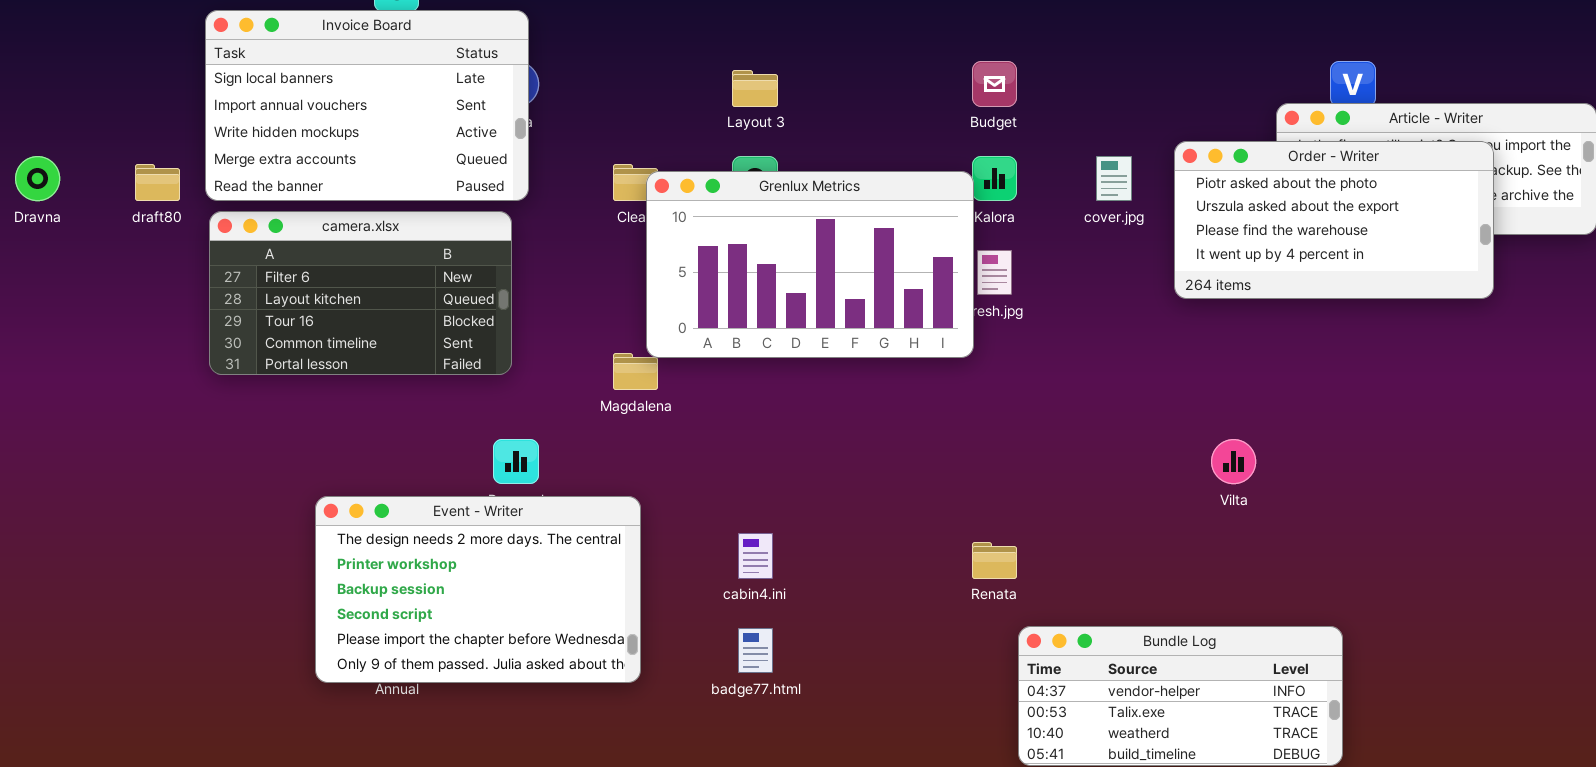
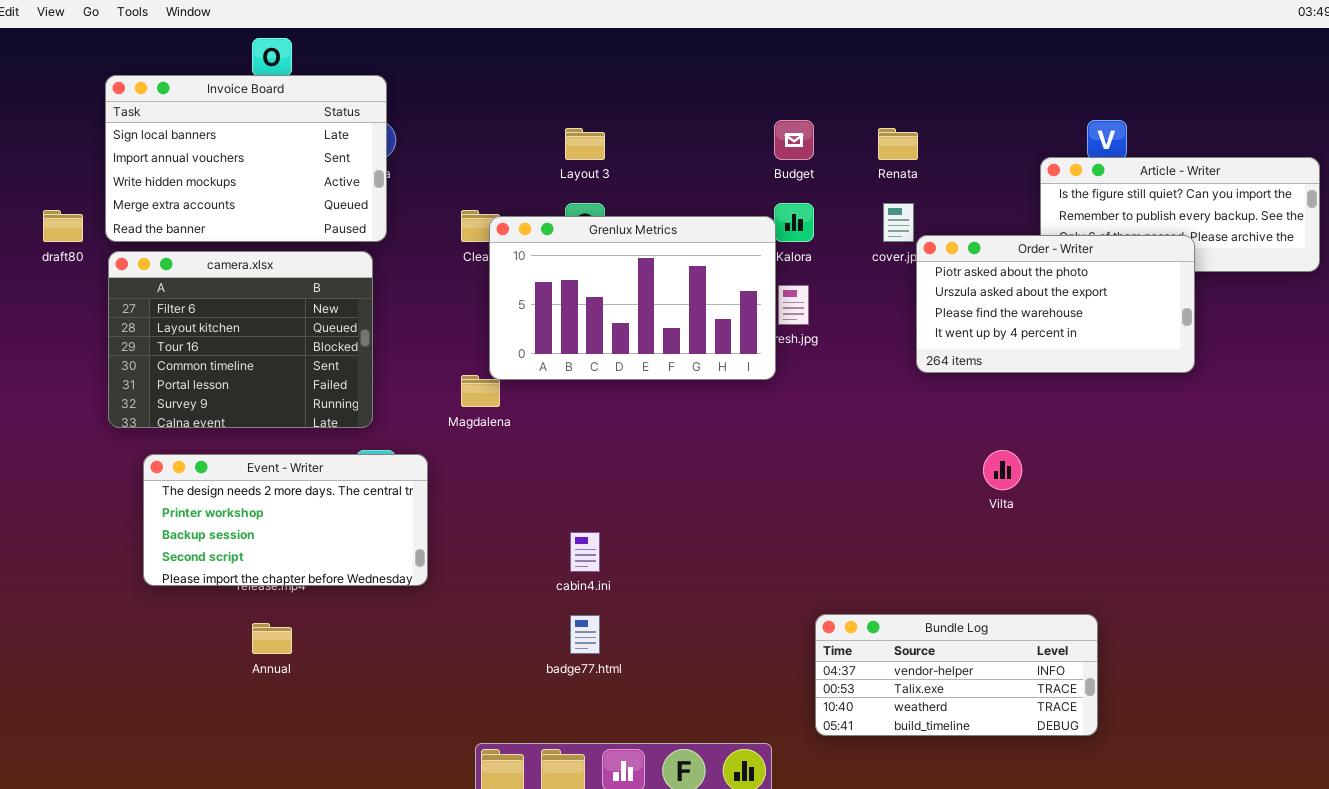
Order - Writer: [1174,141,1494,299] -> [916,235,1195,373], moved
camera.xlsx: [209,211,512,375] -> [108,251,373,428], resized
Event - Writer: [315,496,641,683] -> [143,454,428,586], moved, resized
Renata: [972,542,1017,579] -> [878,128,918,160], moved

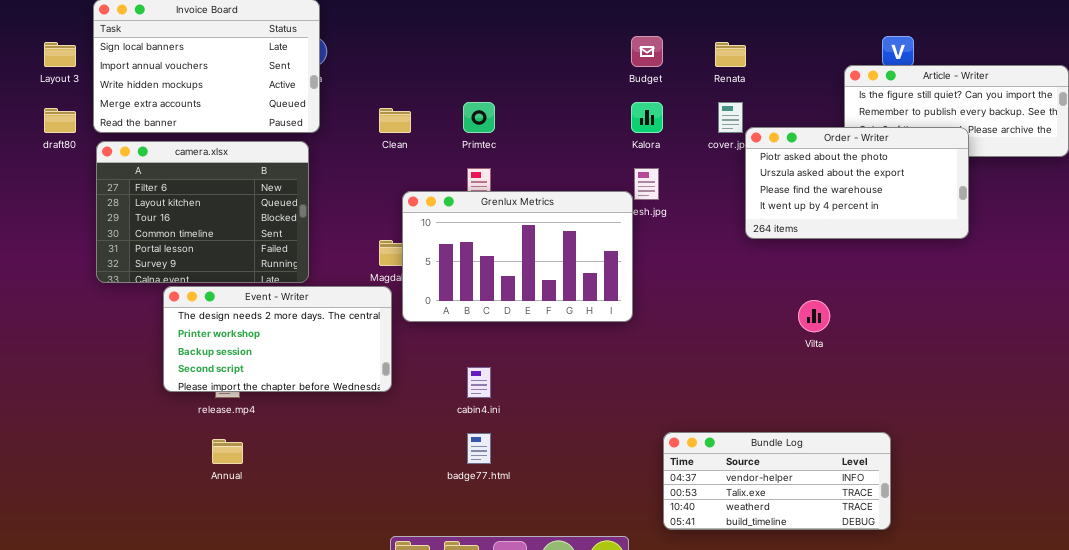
Layout 3: [565,128,605,160] -> [44,42,76,67], moved
Grenlux Metrics: [489,216,776,380] -> [402,191,633,322], moved
Event - Writer: [143,454,428,586] -> [163,286,392,392], moved

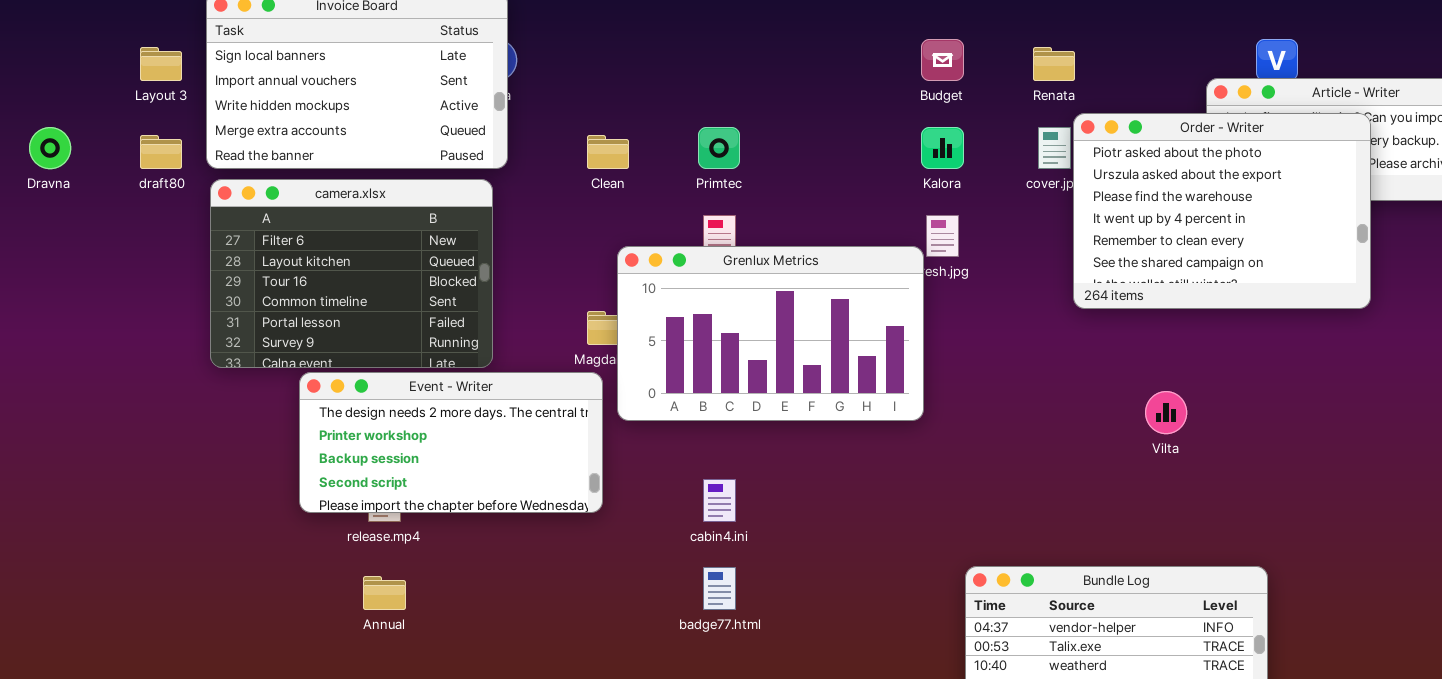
Order - Writer: [745,127,969,239] -> [1073,113,1371,309], resized

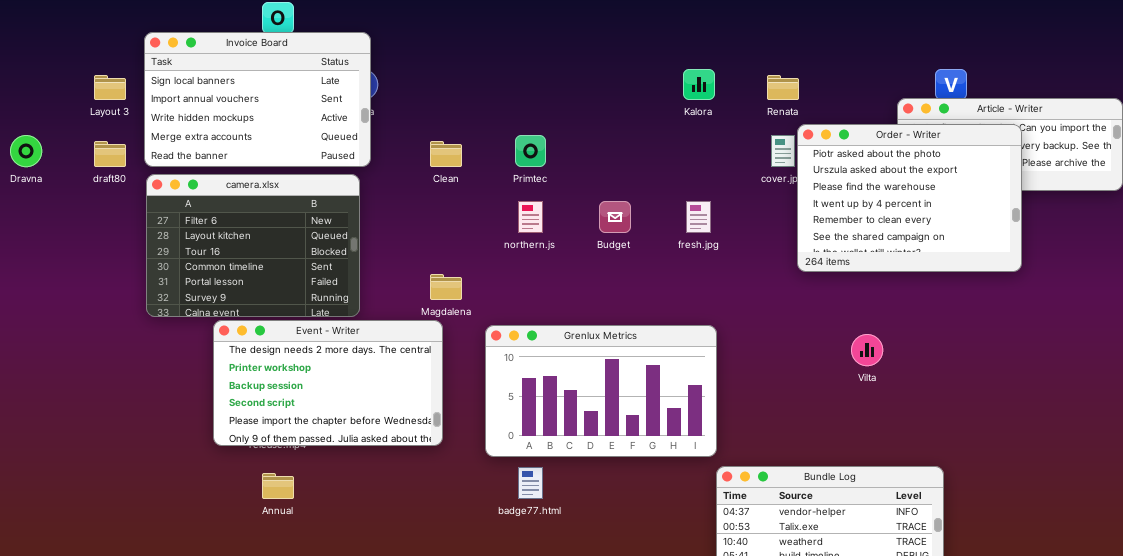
Budget: [921,39,964,81] -> [599,201,631,233], moved
Kalora: [921,127,964,169] -> [683,69,715,100], moved
Grenlux Metrics: [617,246,924,421] -> [485,325,717,457], moved
Event - Writer: [299,372,603,513] -> [213,320,443,446], resized

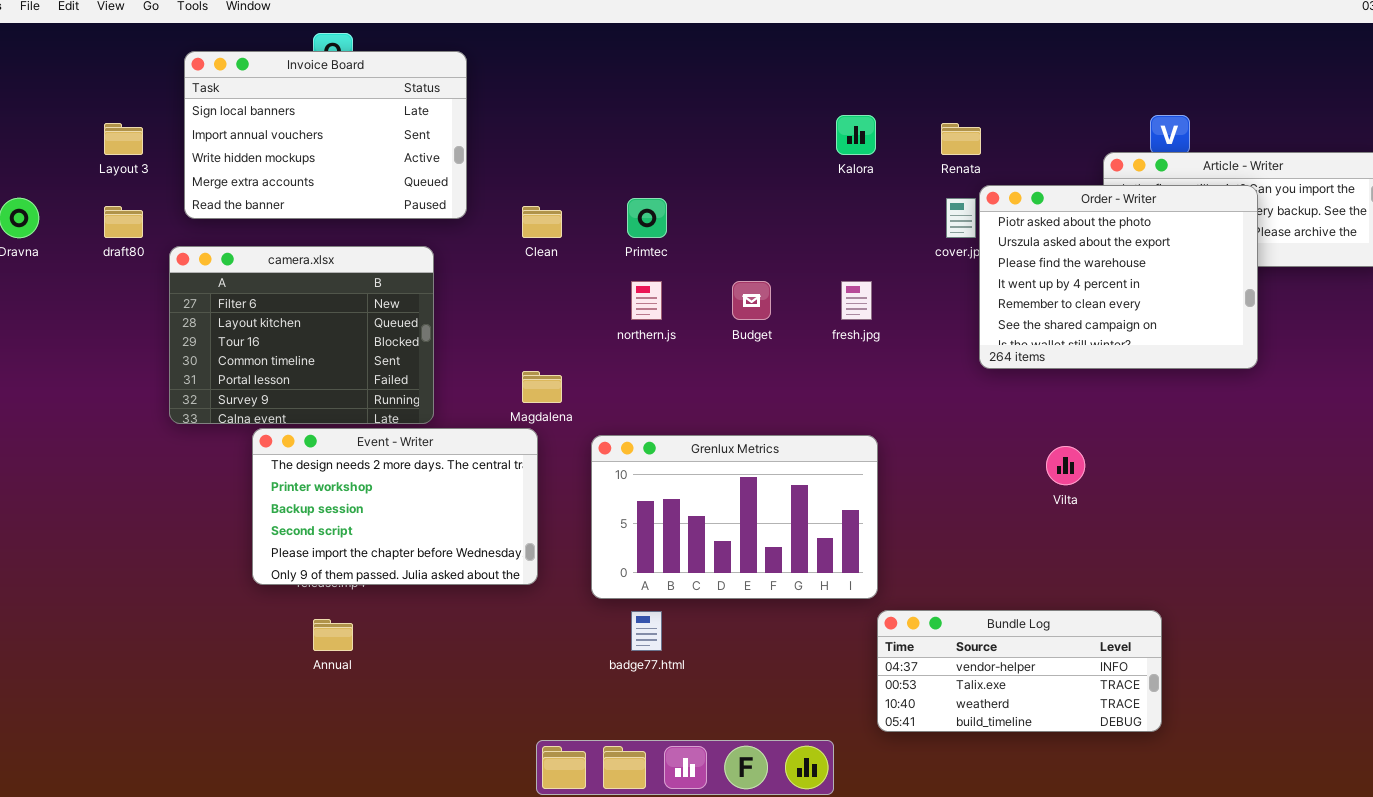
Invoice Board: [144,32,371,167] -> [184,51,467,219], moved

